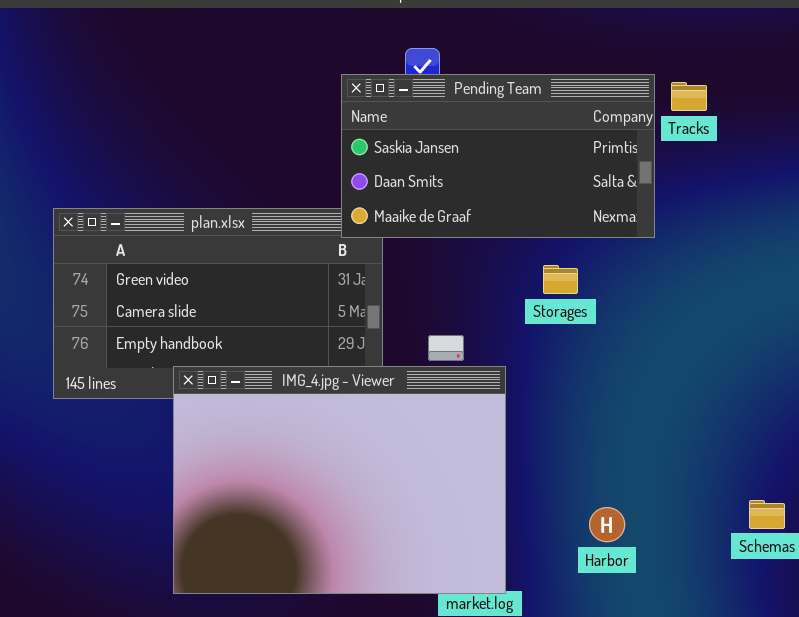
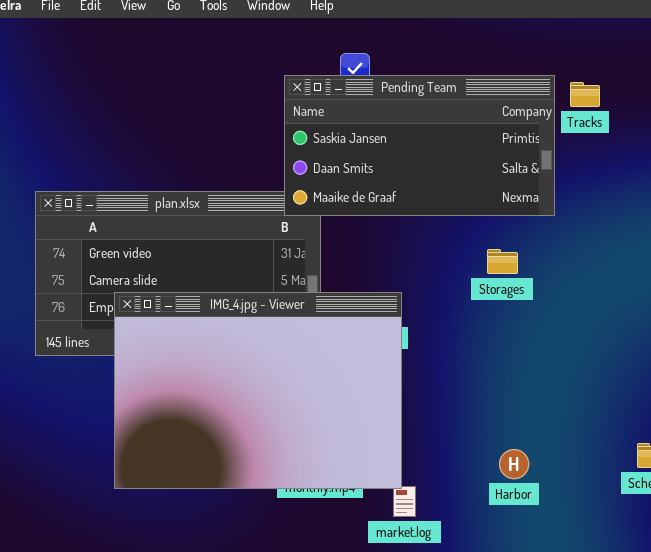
Storages: [543,265,578,294] -> [487,249,518,274], moved
IMG_4.jpg - Viewer: [173,366,506,594] -> [114,292,402,489], moved

